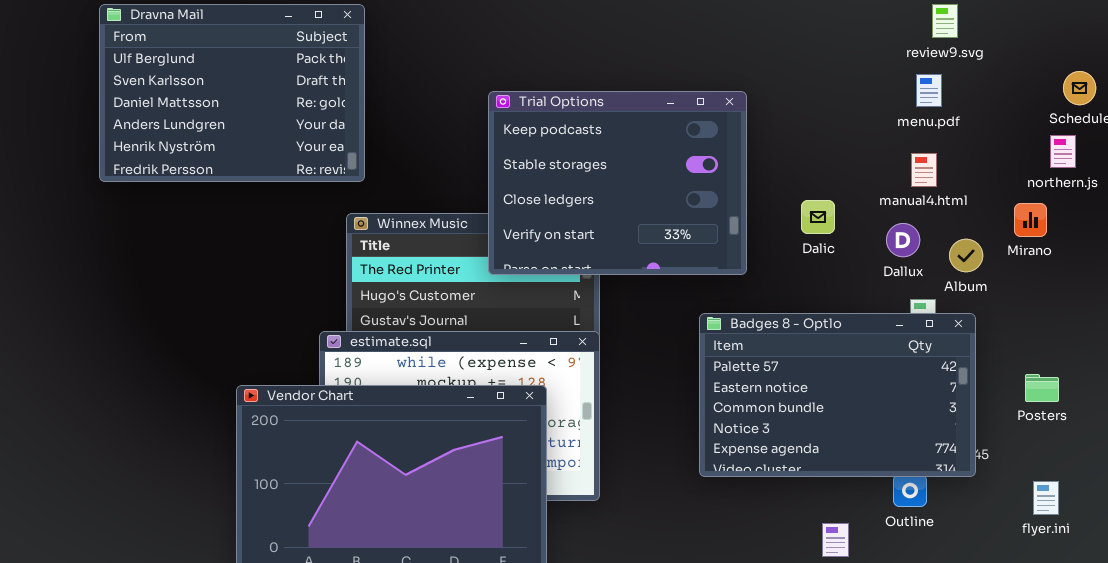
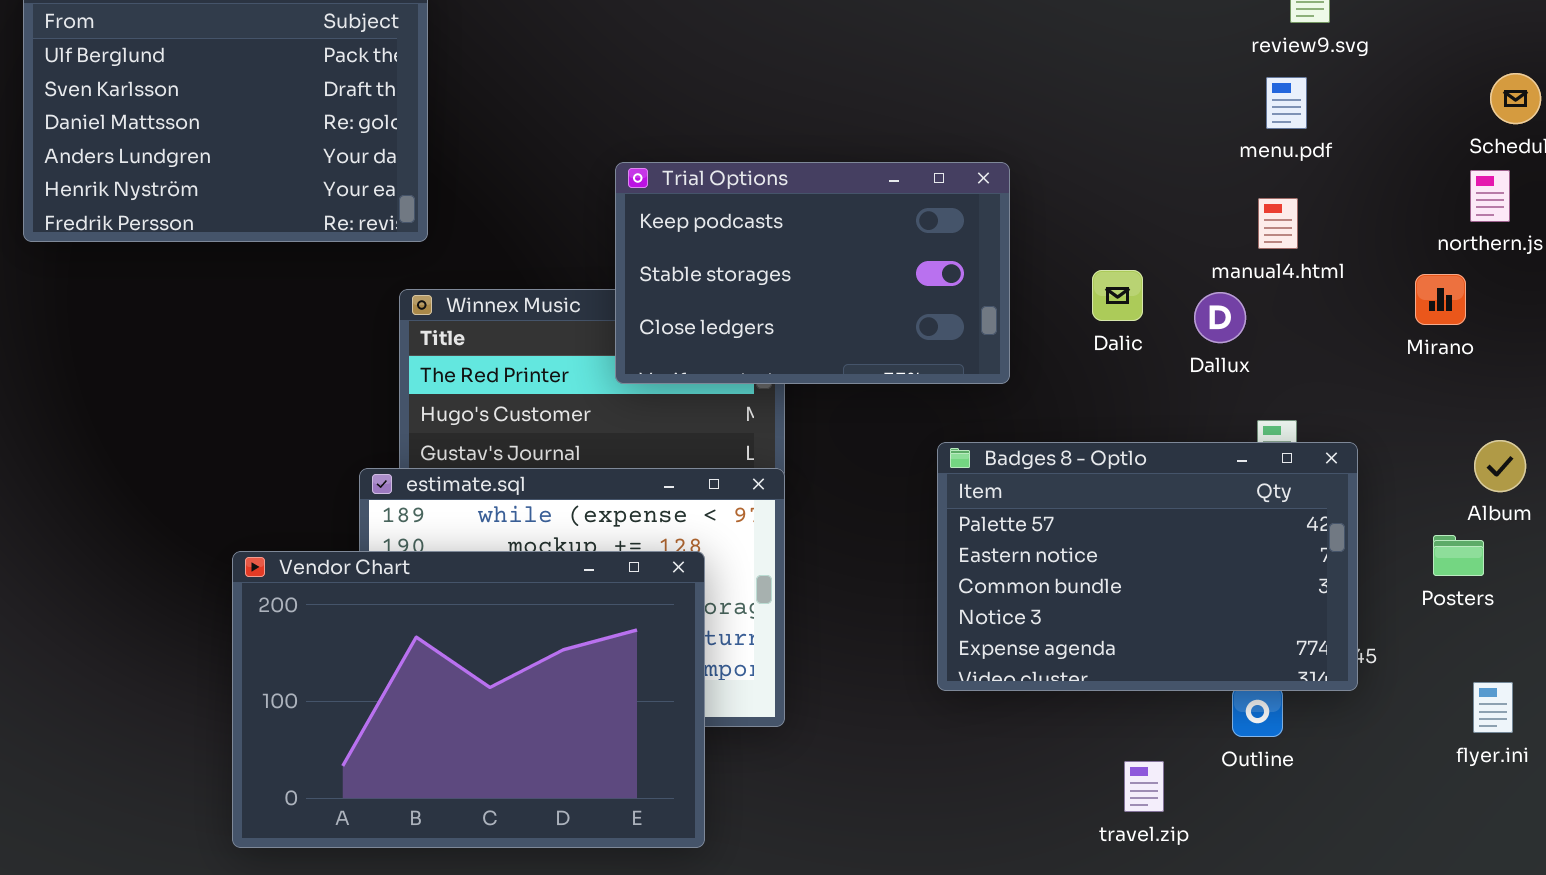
Trial Options: [488,91,747,275] -> [615,162,1010,384], resized
Dallux: [886,223,920,257] -> [1194,292,1246,343], moved
Album: [949,239,983,272] -> [1474,440,1526,492], moved
flyer.ini: [1033,481,1059,515] -> [1473,682,1513,733], moved

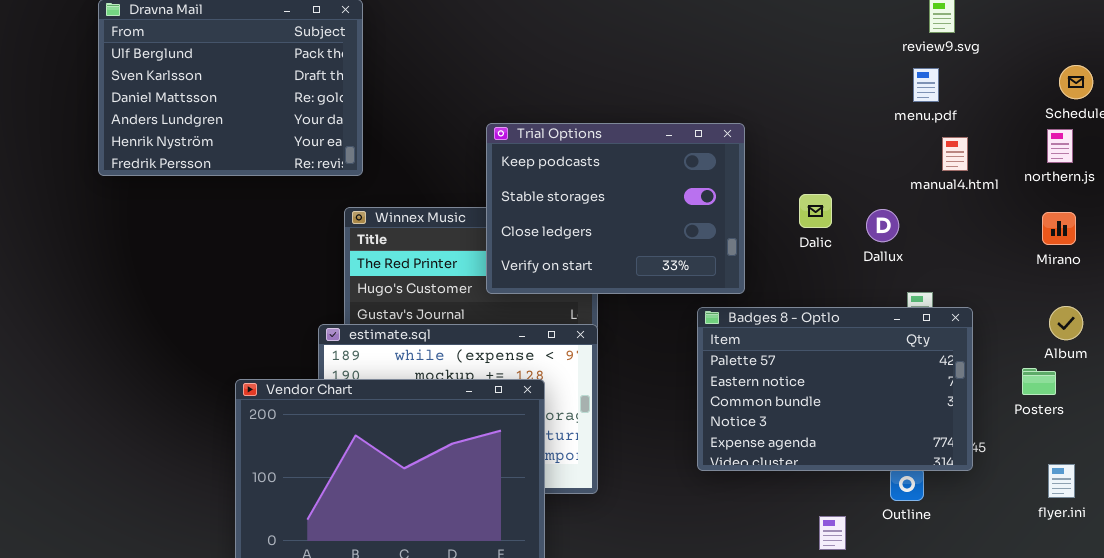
Trial Options: [615,162,1010,384] -> [486,123,745,294], resized
manual4.html: [1258,198,1298,249] -> [942,137,968,171], moved
Mirano: [1415,274,1466,325] -> [1042,212,1076,245], moved

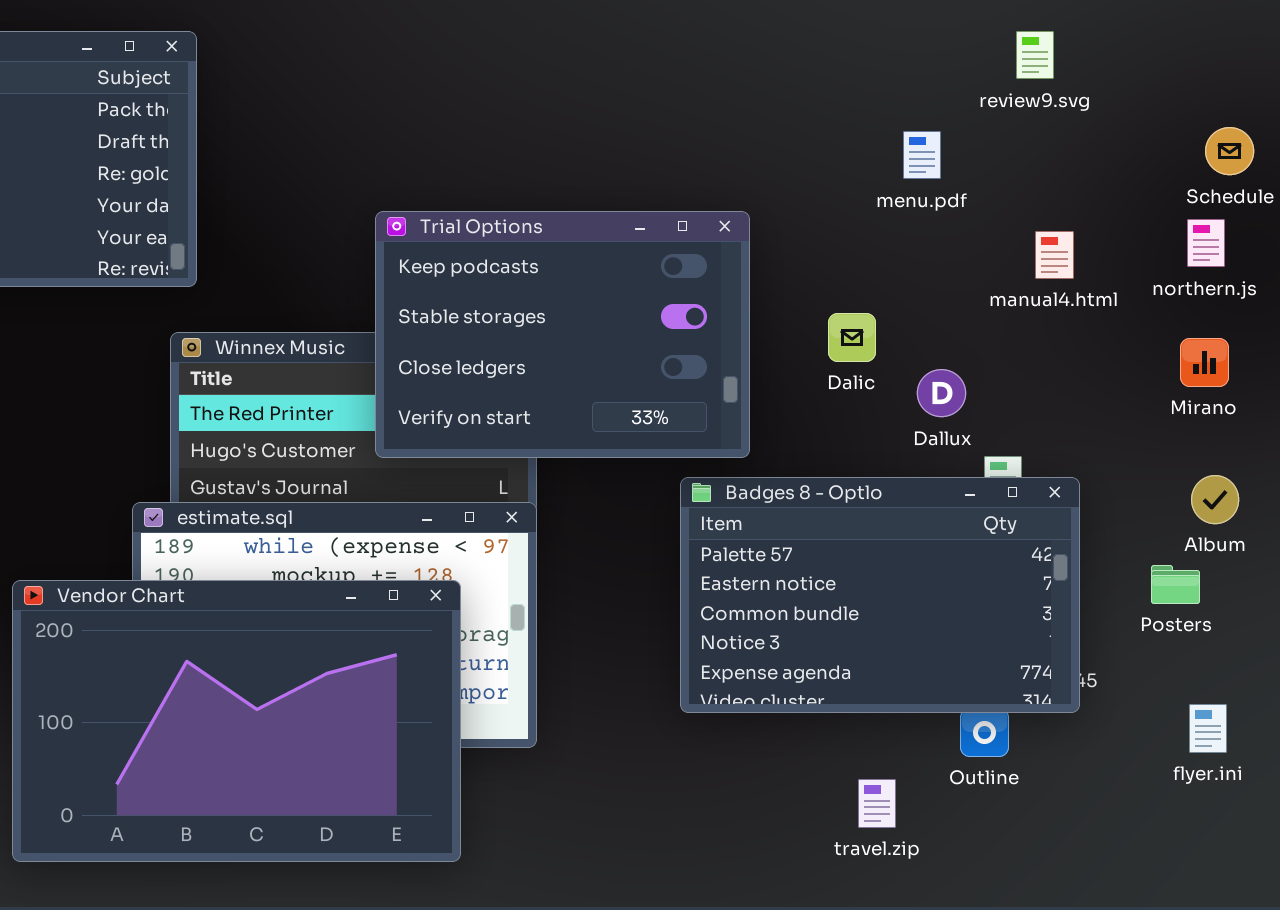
menu.pdf: [913,68,939,102] -> [903,131,941,179], moved
Dallux: [866,209,899,242] -> [917,369,966,417], moved

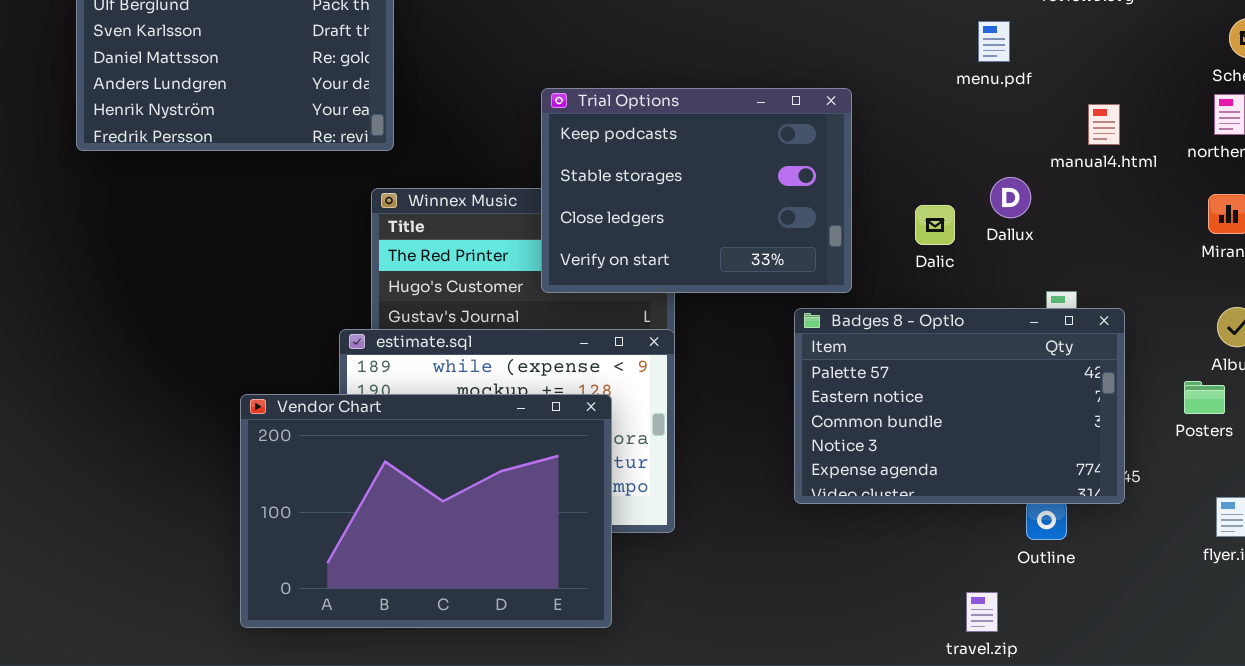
Dalic: [828,313,876,362] -> [915,205,955,245], moved
Dallux: [917,369,966,417] -> [990,177,1031,218], moved
travel.zip: [858,779,896,828] -> [966,592,998,632], moved

